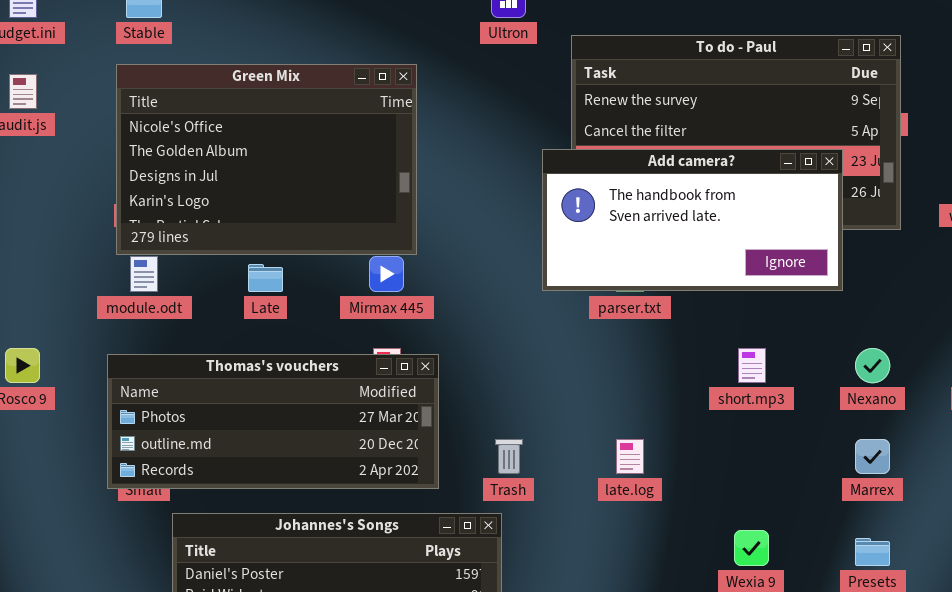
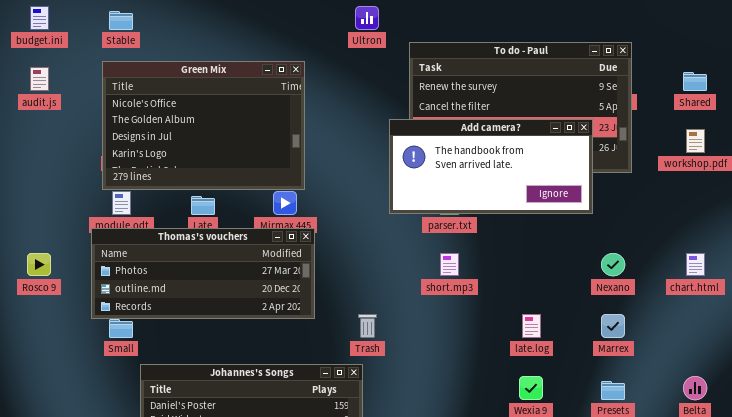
short.mp3: [738,348,766,383] -> [440,253,459,276], moved
Thomas's vouchers: [107,354,439,489] -> [91,228,315,319], moved
late.log: [616,439,644,474] -> [522,314,541,338], moved

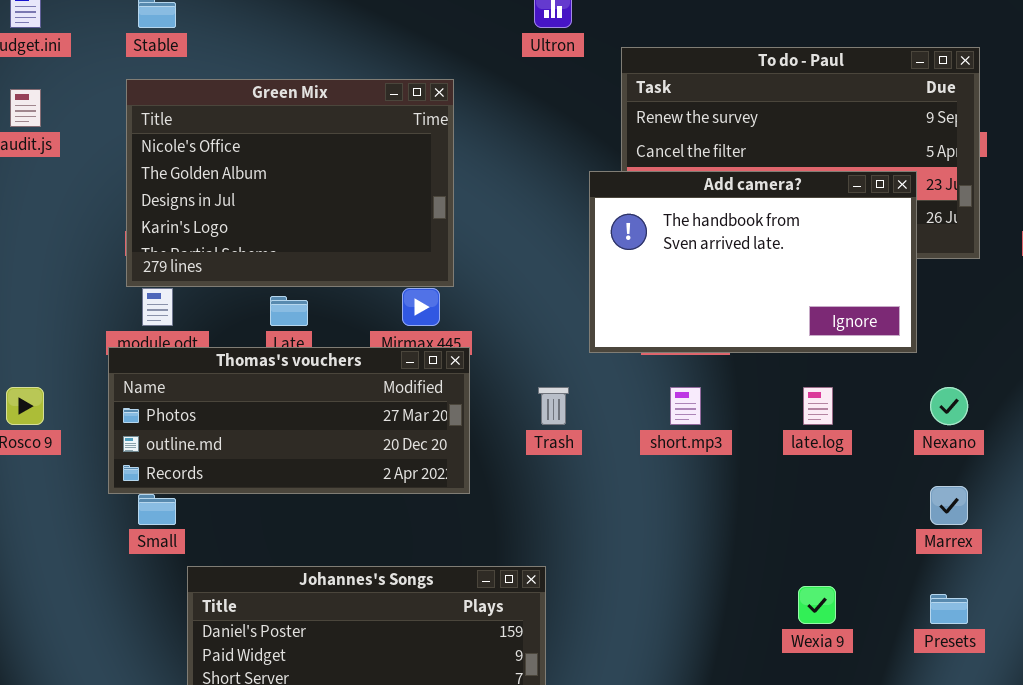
Add camera?: [389,119,593,214] -> [589,171,917,353], resized
Trash: [358,314,377,338] -> [538,387,569,425], moved
late.log: [522,314,541,338] -> [803,387,833,425], moved

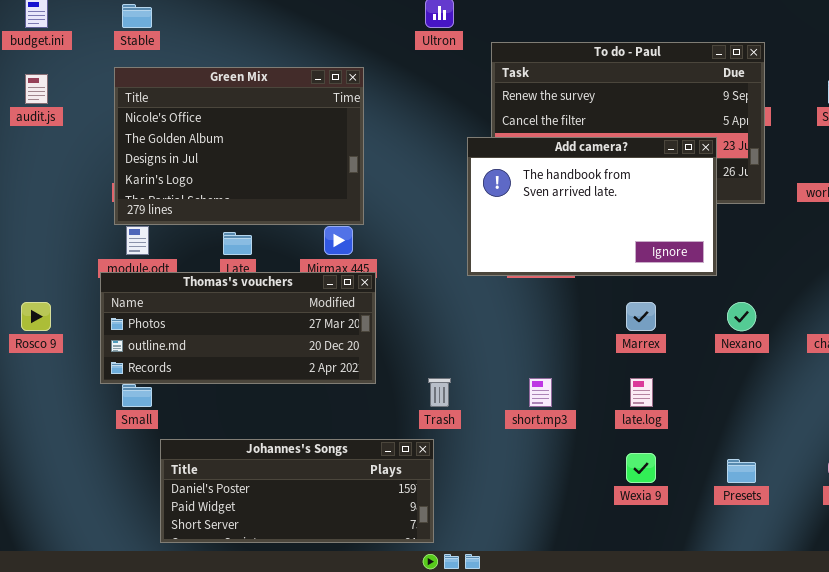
Trash: [538,387,569,425] -> [428,378,451,407], moved
short.mp3: [670,387,701,425] -> [529,378,552,407], moved
late.log: [803,387,833,425] -> [630,378,653,407], moved
Marrex: [930,486,968,525] -> [626,302,656,331], moved

